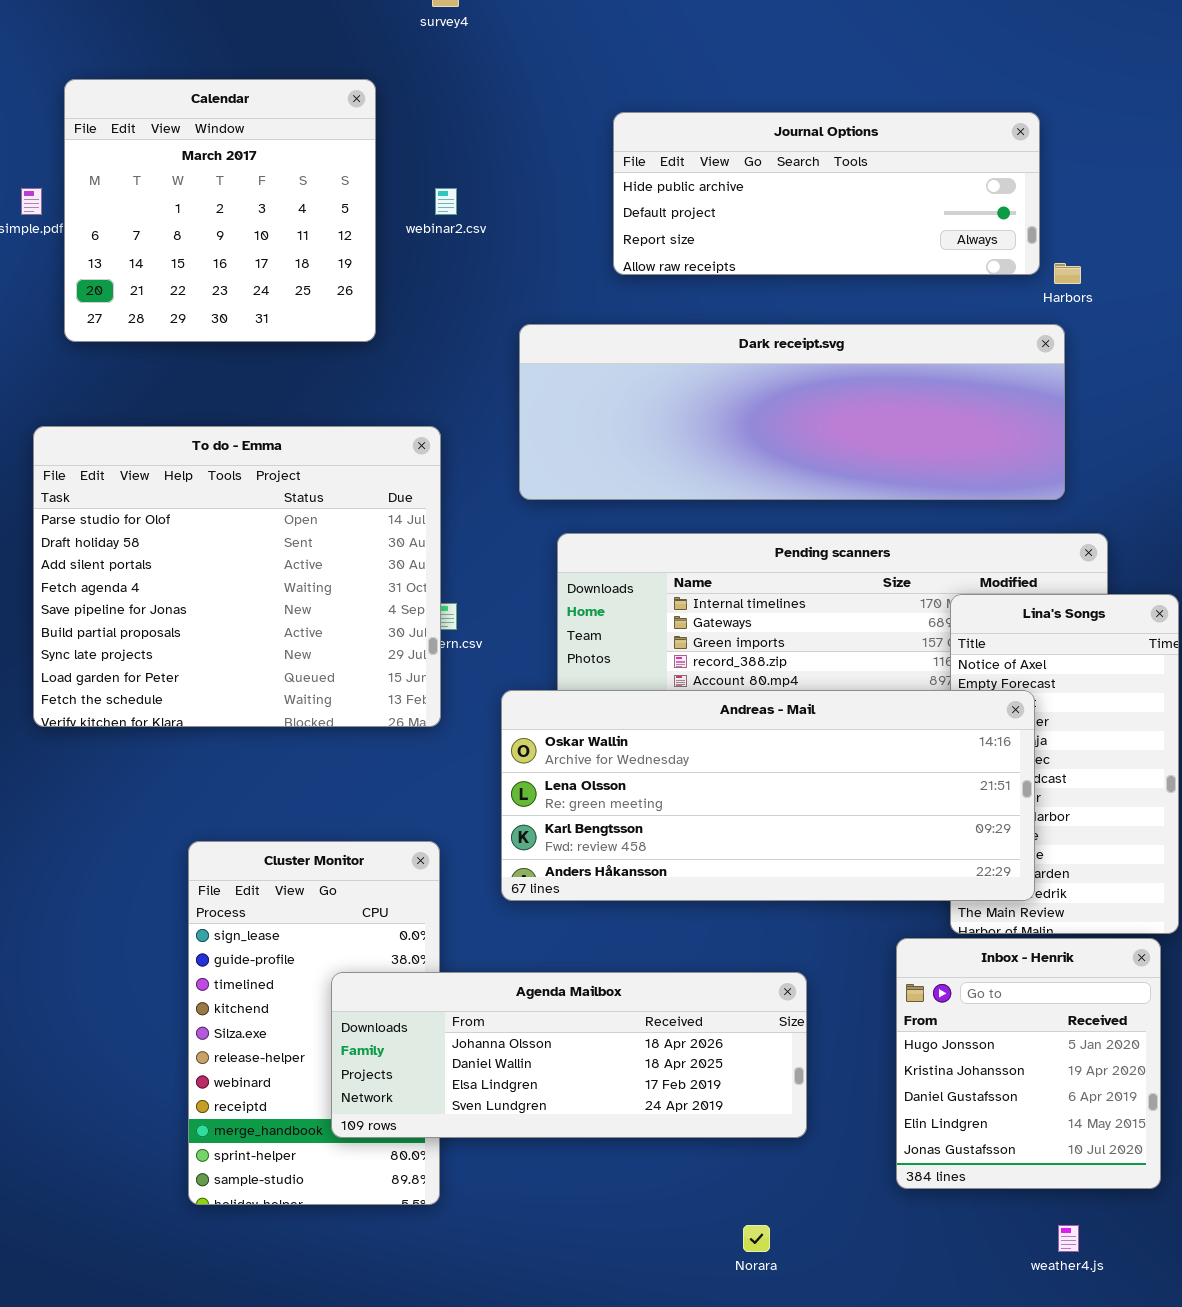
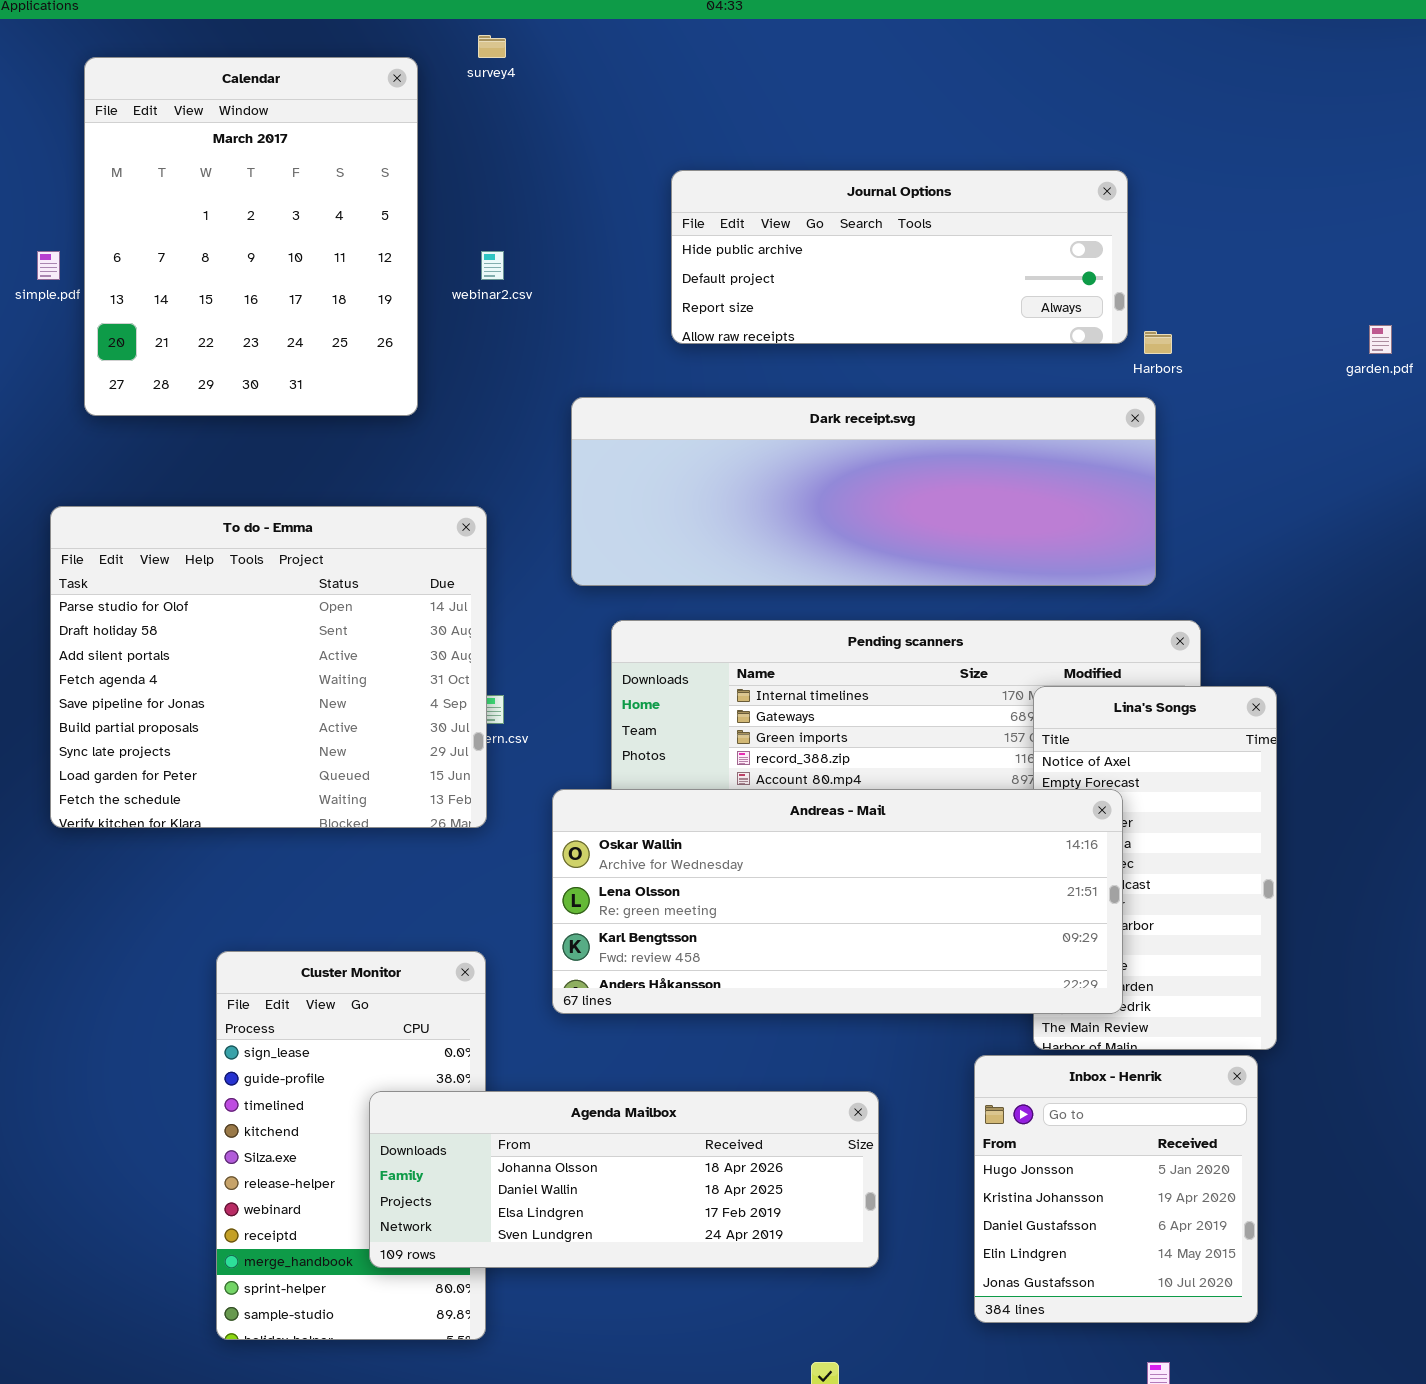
Calendar: [64,79,376,342] -> [84,57,418,416], resized

